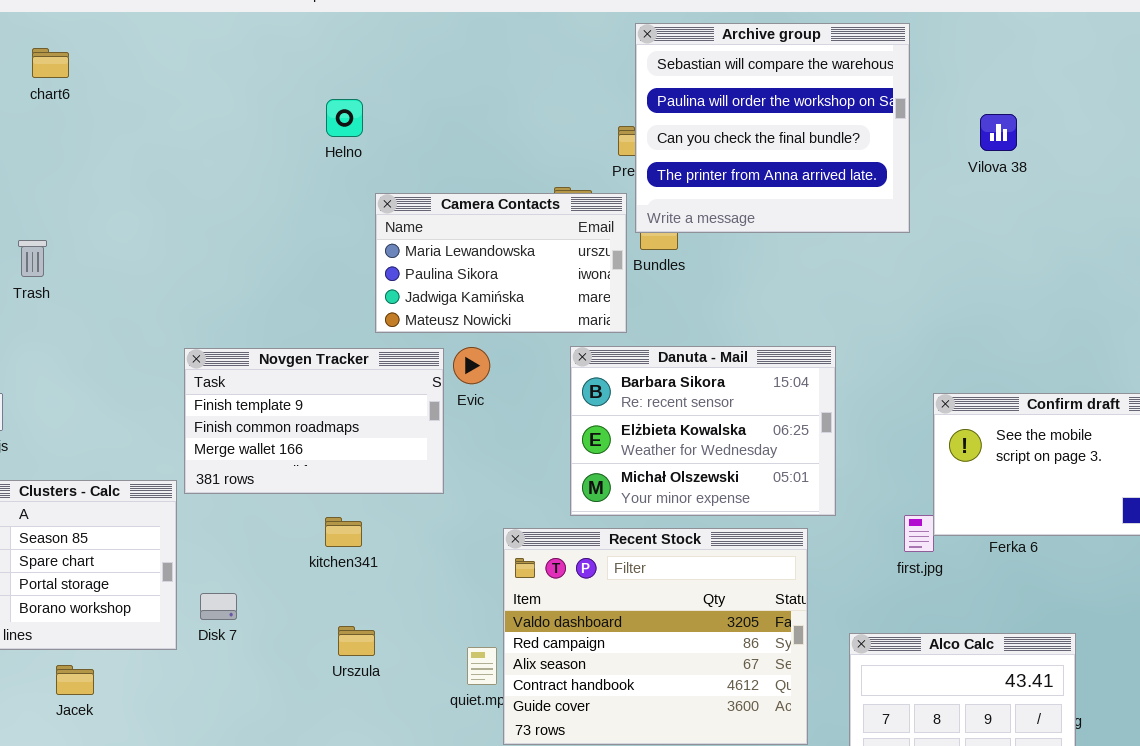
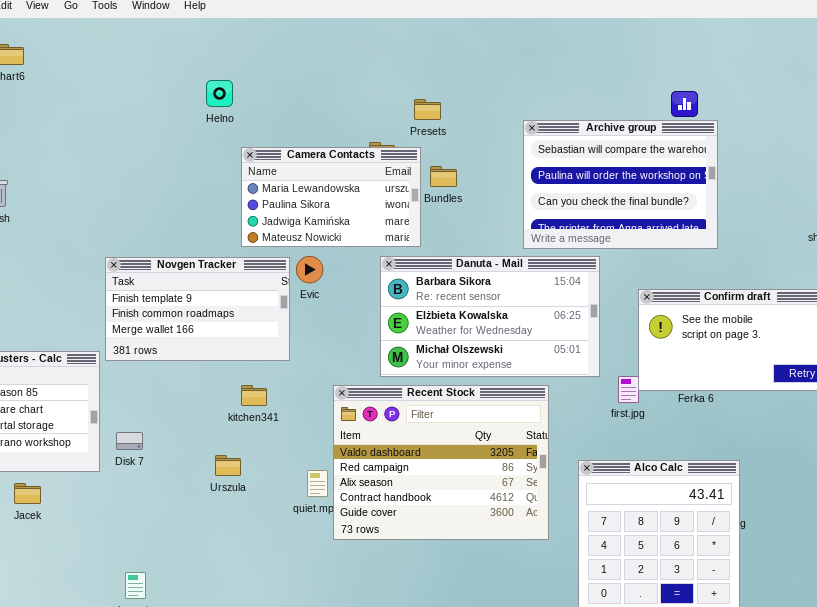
Archive group: [635,23,910,233] -> [523,120,718,249], moved, resized
Danuta - Mail: [570,346,836,516] -> [380,256,600,377], resized
kitchen341: [325,517,362,547] -> [241,385,267,406], moved

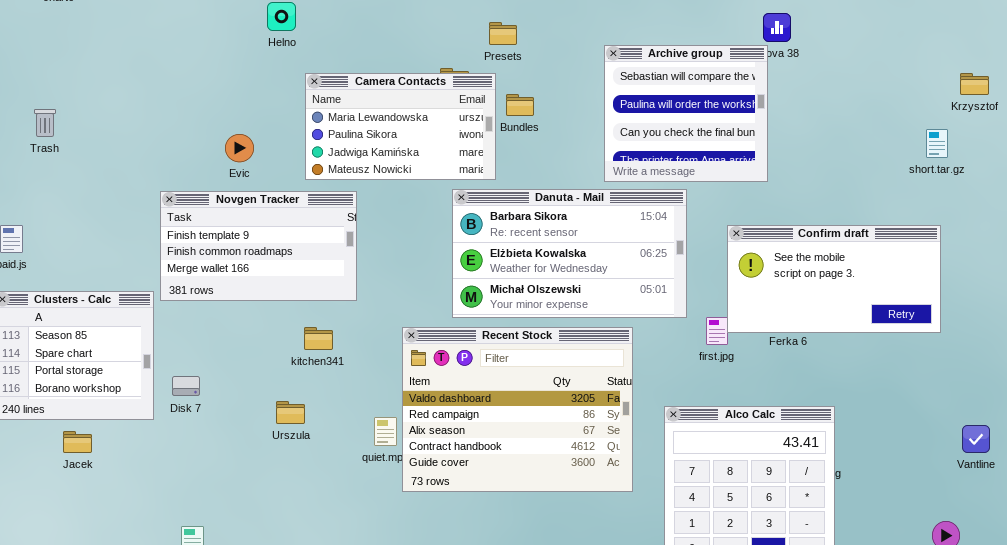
Archive group: [523,120,718,249] -> [604,45,768,182], resized
Evic: [296,256,323,283] -> [225,134,254,162], moved

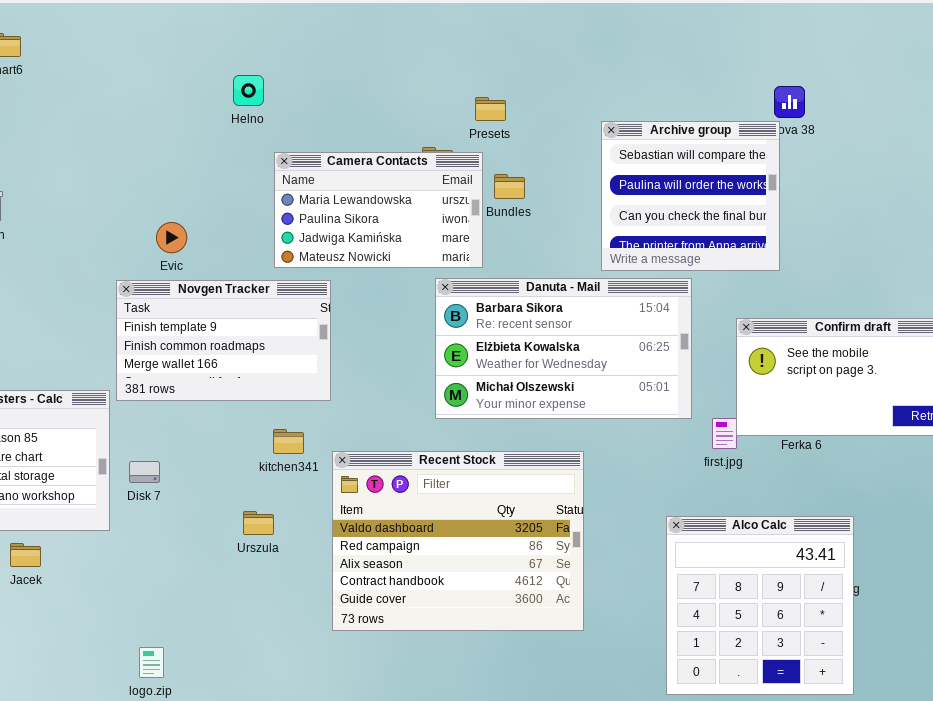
Evic: [225,134,254,162] -> [156,222,187,253], moved
Recent Stock: [402,327,633,492] -> [332,451,584,631], moved
Disk 7: [172,376,200,396] -> [129,461,160,483], moved

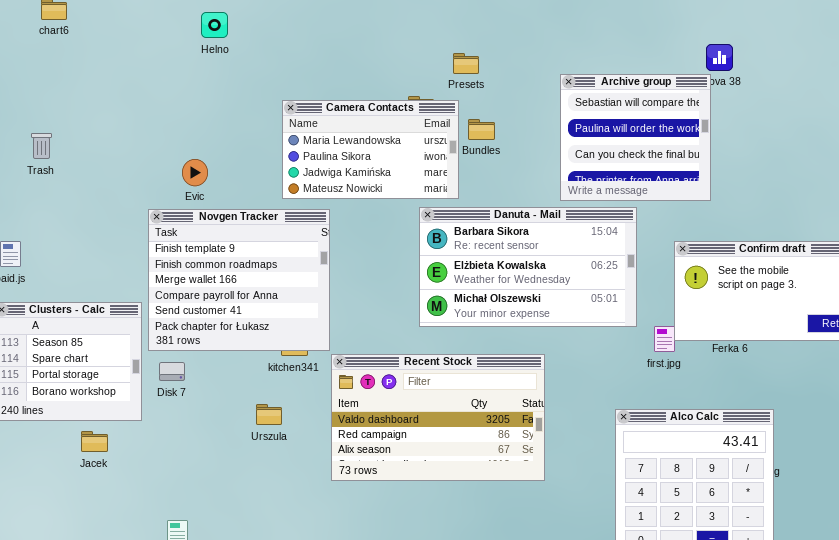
Helno: [233,75,264,106] -> [201,12,228,38], moved
Novgen Tracker: [116,280,331,401] -> [148,209,330,351], resized
Recent Stock: [332,451,584,631] -> [331,354,545,481], resized
Jacek: [10,543,41,567] -> [81,431,108,452], moved

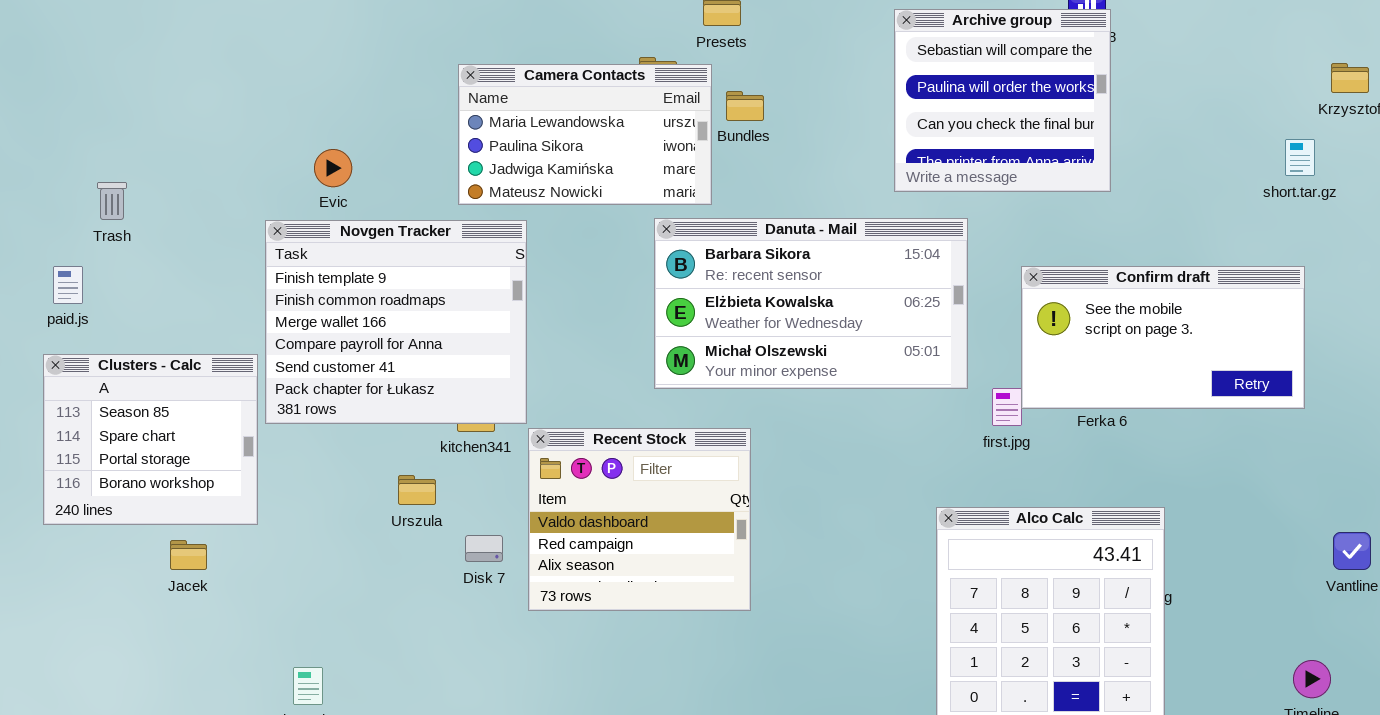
Archive group: [560,74,711,201] -> [894,9,1111,192], moved
Trash: [31,133,52,159] -> [97,182,127,220], moved
Recent Stock: [331,354,545,481] -> [528,428,751,611], resized
Disk 7: [159,362,185,381] -> [465,535,503,562], moved
Urszula: [256,404,282,425] -> [398,475,436,505], moved

